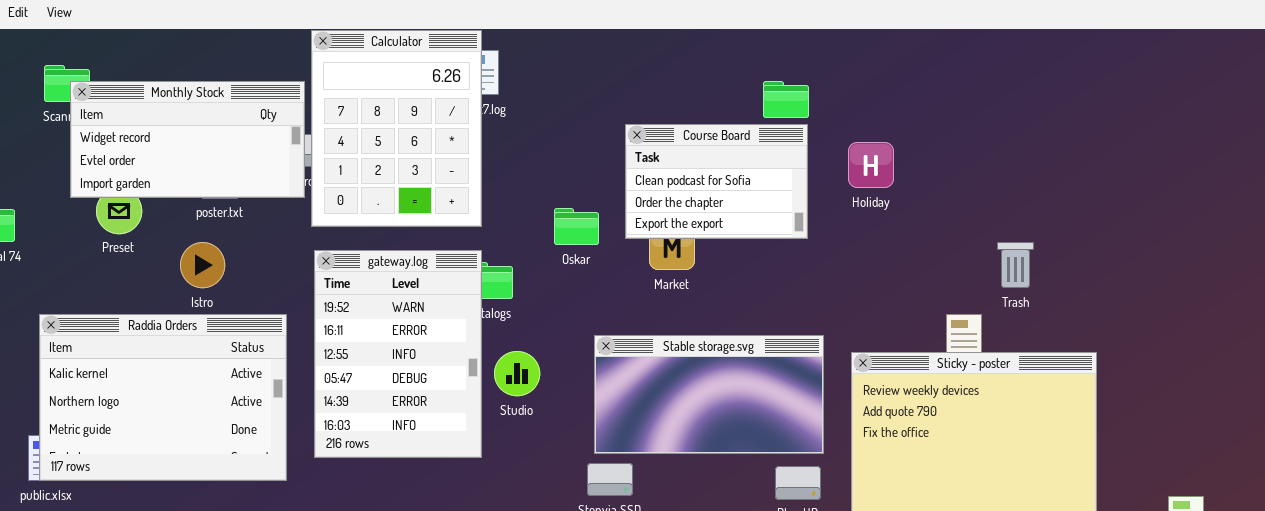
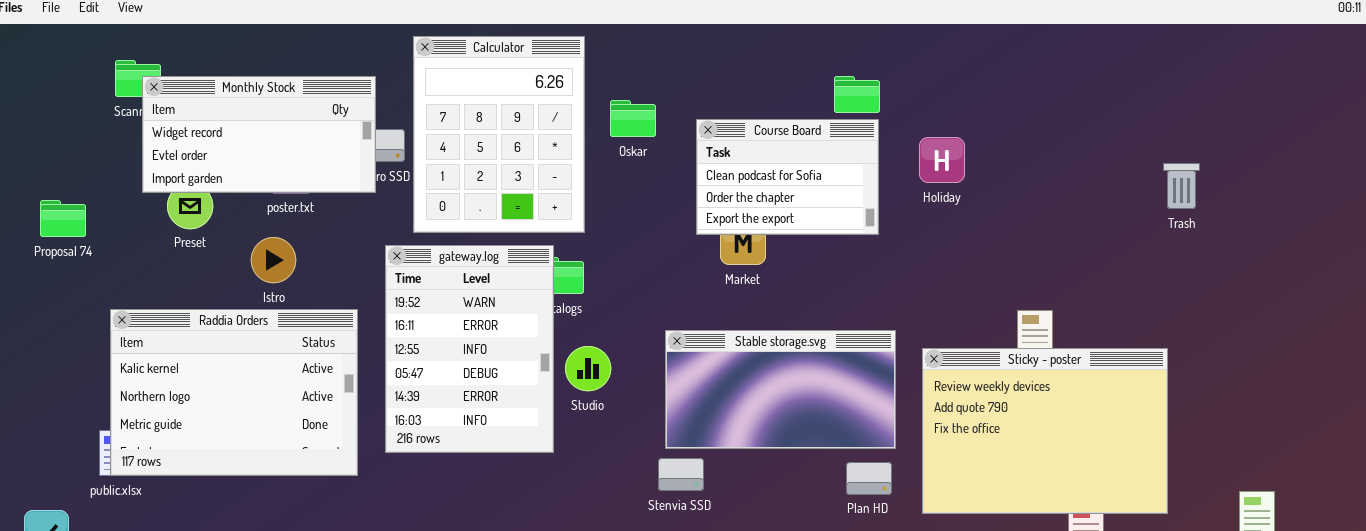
Calculator: [311,30,482,227] -> [413,36,585,233], moved
Oskar: [554,208,599,245] -> [610,100,656,137], moved
Trash: [997,242,1034,288] -> [1163,163,1200,209], moved

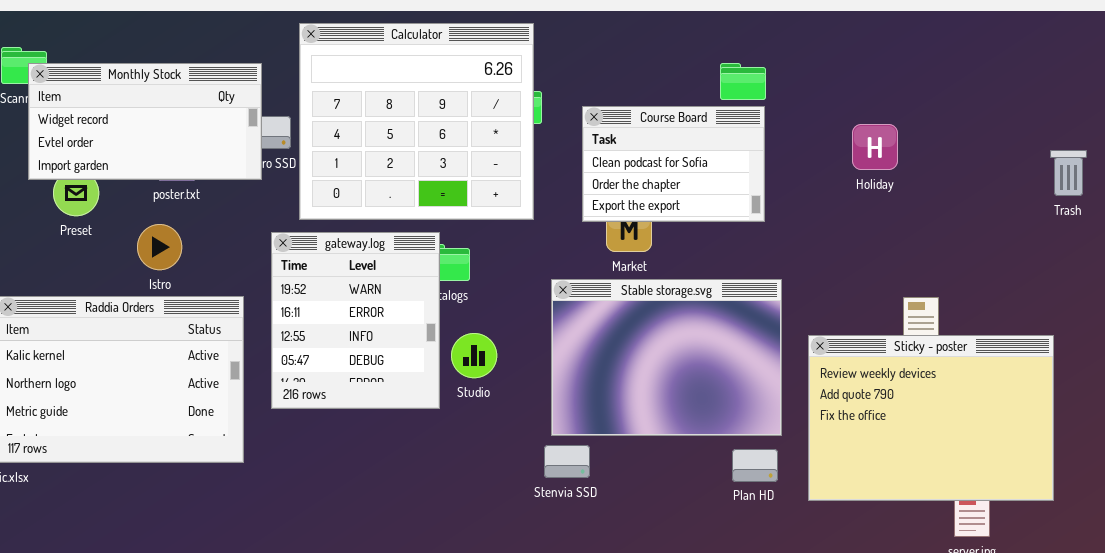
Calculator: [413,36,585,233] -> [299,23,534,220], resized
Holiday: [919,137,965,183] -> [852,124,898,170], moved
gateway.log: [385,245,554,453] -> [271,232,440,409], resized
Stable storage.svg: [665,330,896,449] -> [551,279,782,436], resized

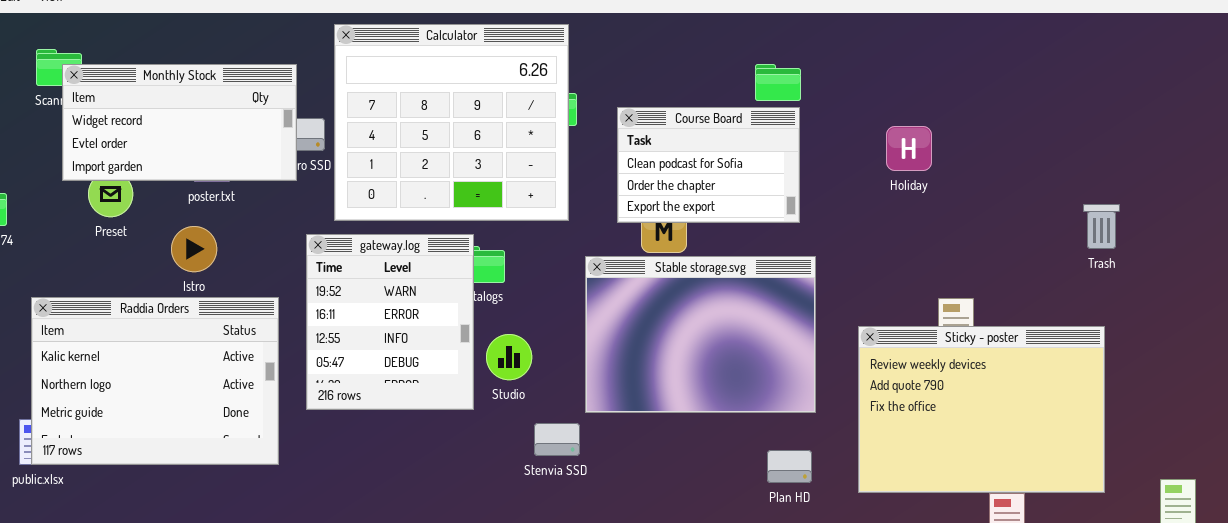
Trash: [1050,150,1087,196] -> [1083,204,1120,249], moved
Stable storage.svg: [551,279,782,436] -> [585,256,816,413], moved
Sticky - poster: [808,335,1054,501] -> [858,326,1105,493], moved
Stenvia SSD: [544,445,590,478] -> [534,423,580,456], moved

